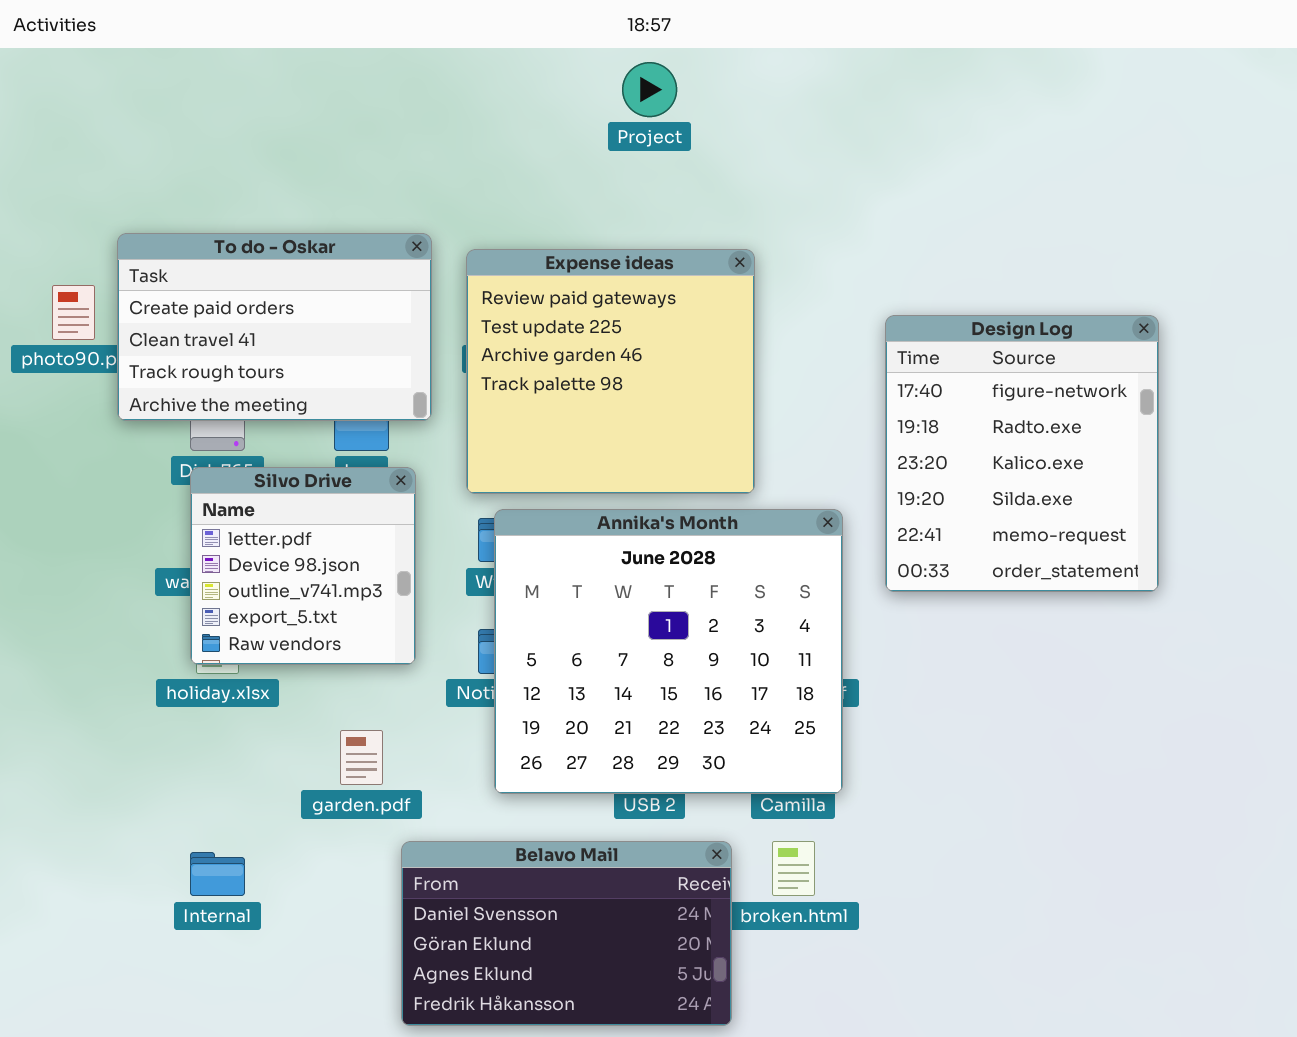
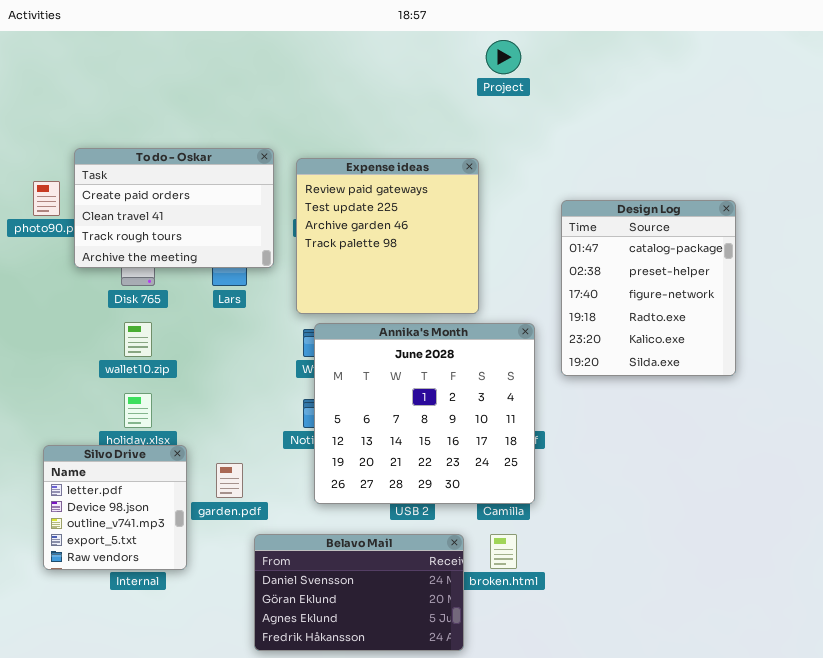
Project: [622,62,677,117] -> [486,40,521,74], moved
Design Log: [885,315,1159,592] -> [561,200,736,376], scrolled up 2 rows
Silvo Drive: [190,467,416,665] -> [43,445,187,570], moved

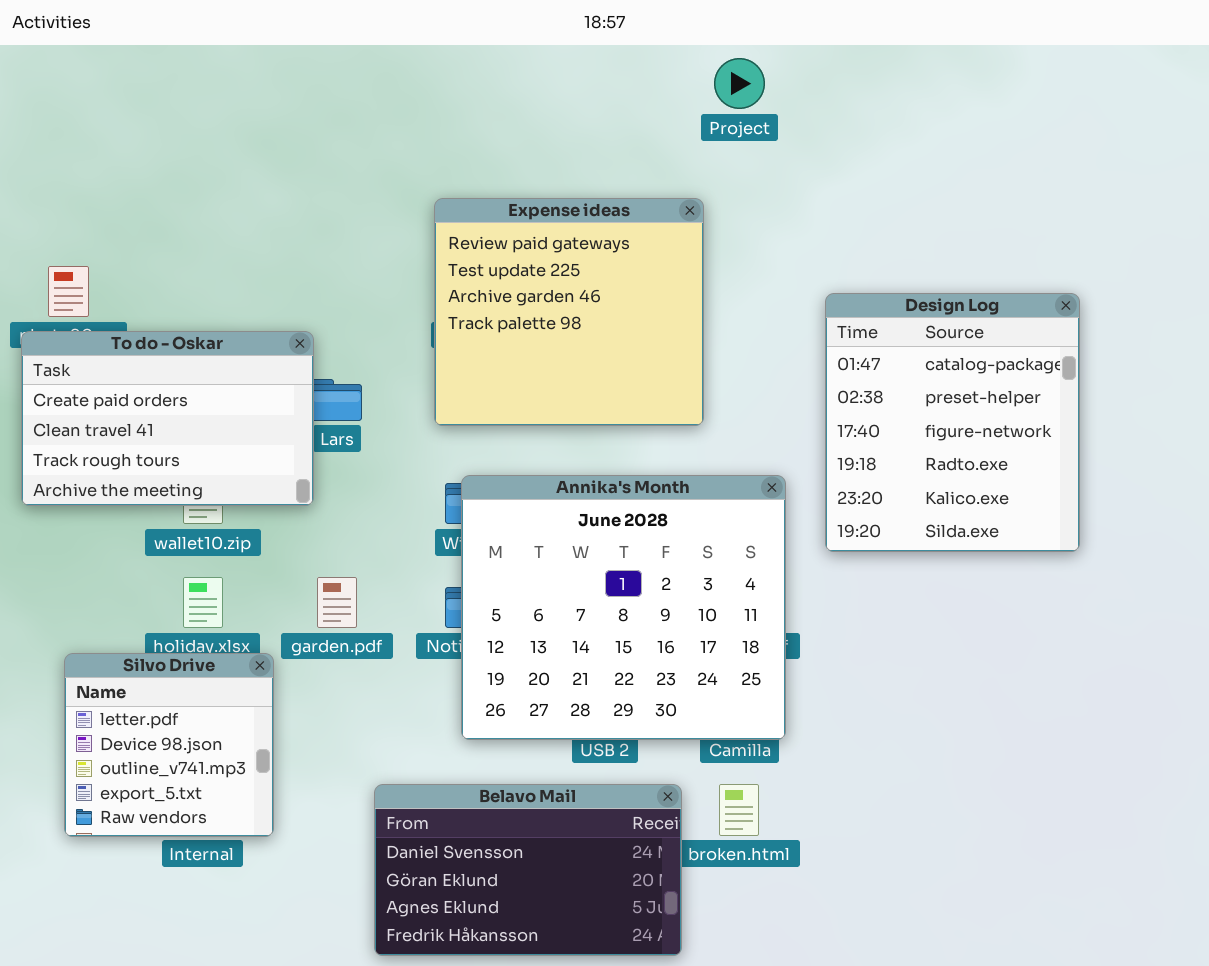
To do - Oskar: [74,148,274,268] -> [21,331,314,506], moved
Expense ideas: [296,158,479,314] -> [434,198,704,426], moved
garden.pdf: [216,463,243,498] -> [317,577,357,628], moved

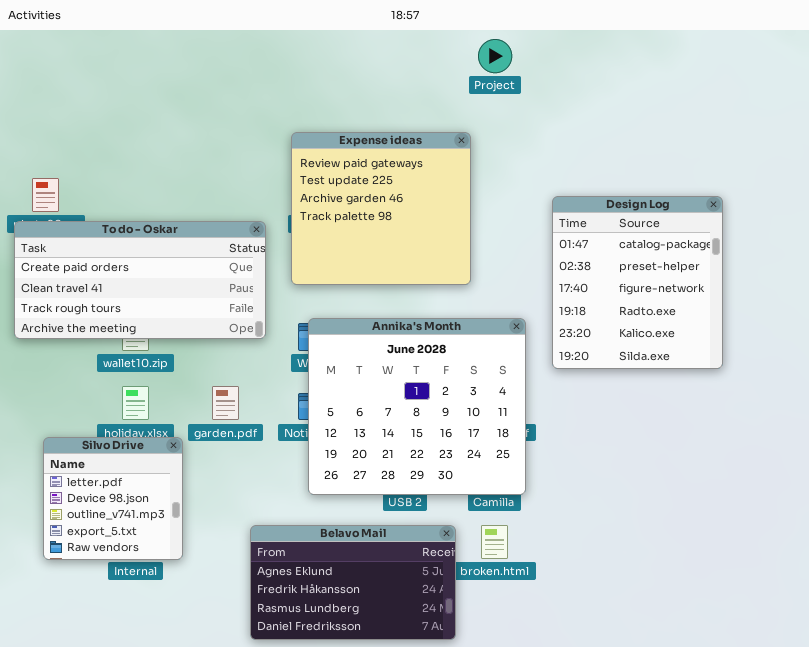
To do - Oskar: [21,331,314,506] -> [14,221,266,339], resized
Belavo Mail: [374,784,682,956] -> [250,525,456,640], scrolled down 2 rows

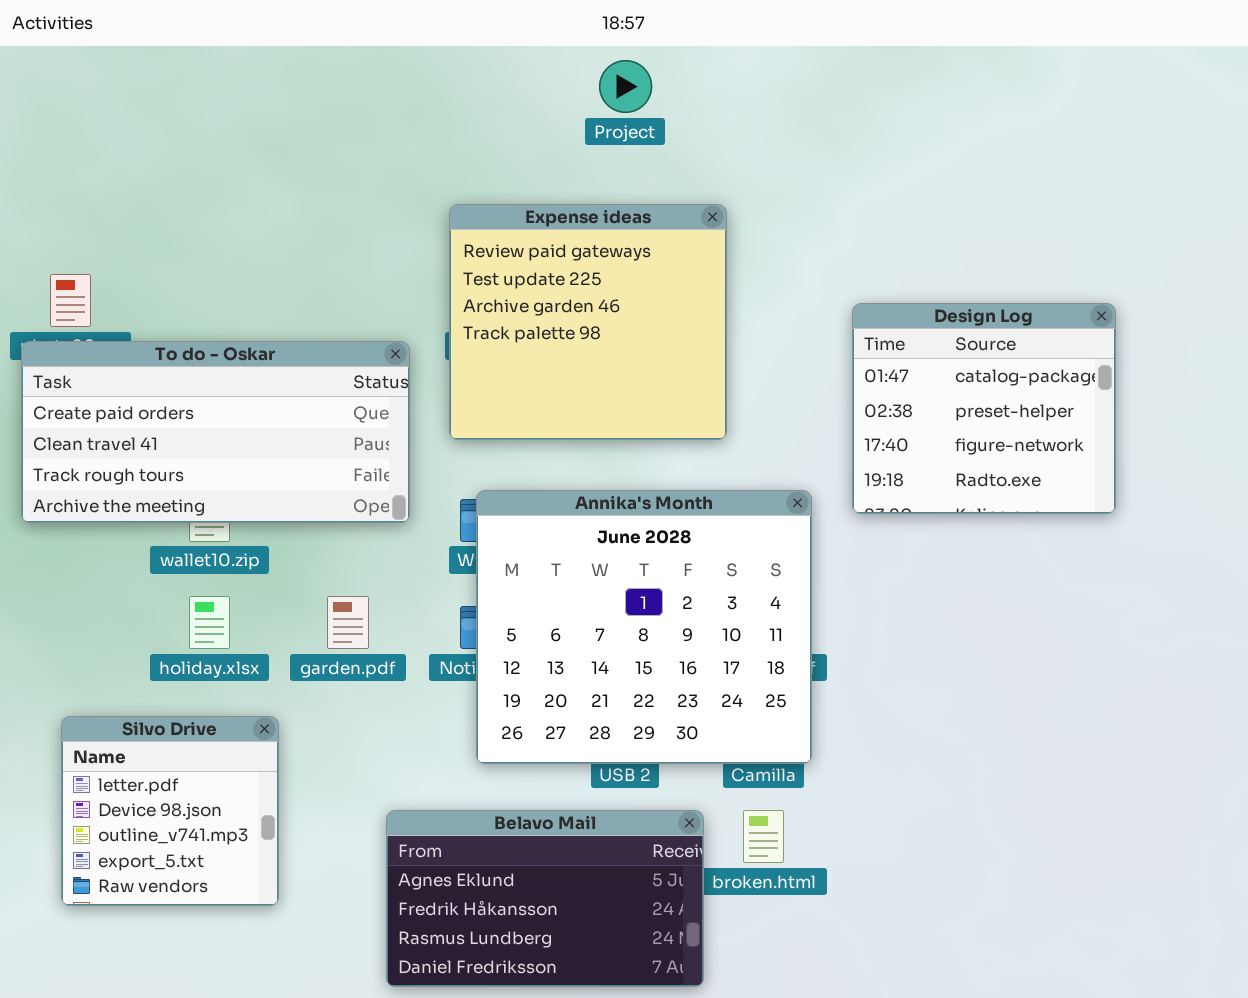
Project: [478,39,512,73] -> [599,60,652,113], moved
Design Log: [552,196,723,369] -> [852,303,1116,514], resized
Silvo Drive: [43,437,183,560] -> [61,716,279,906], moved

